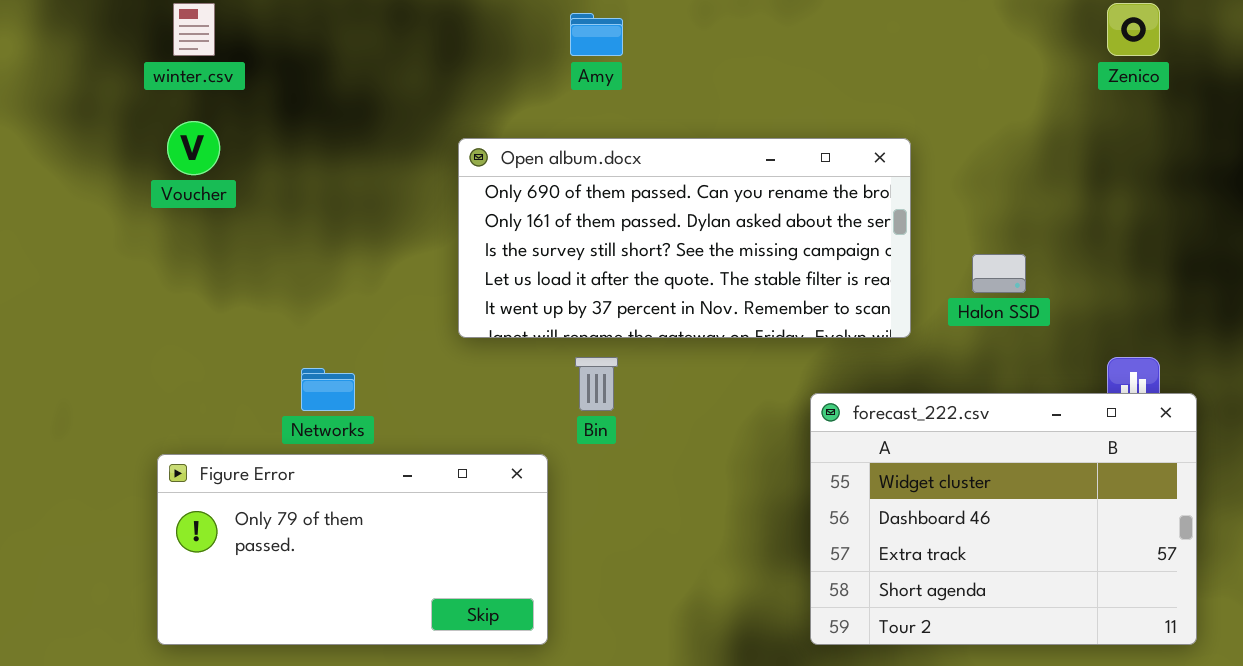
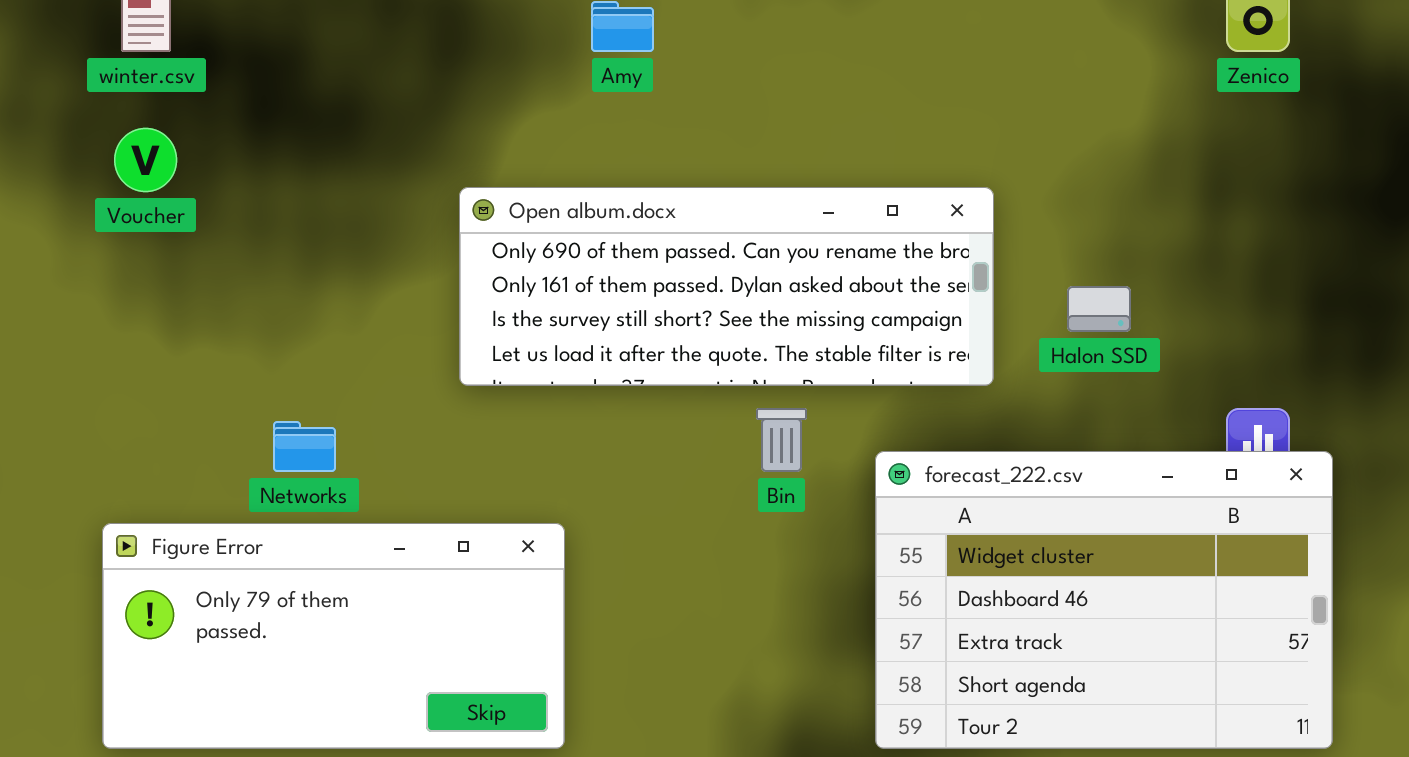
Open album.docx: [458,138,911,338] -> [459,187,994,386], resized
Bin: [575,357,618,411] -> [756,408,807,472], moved

